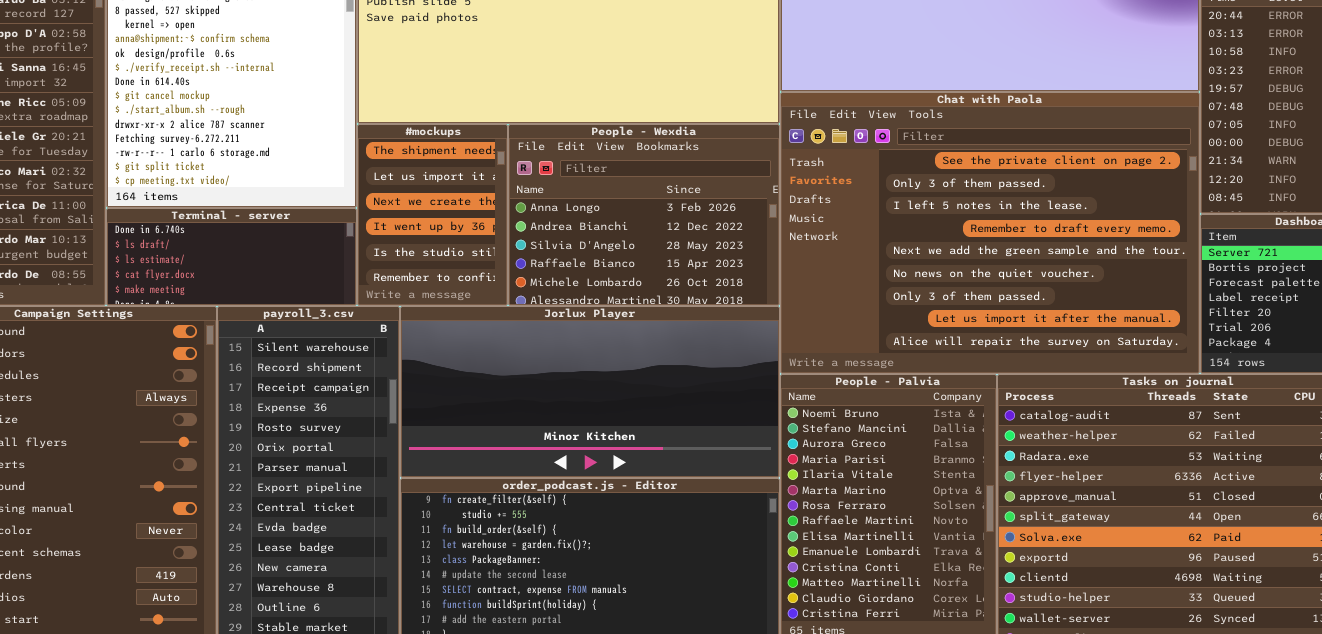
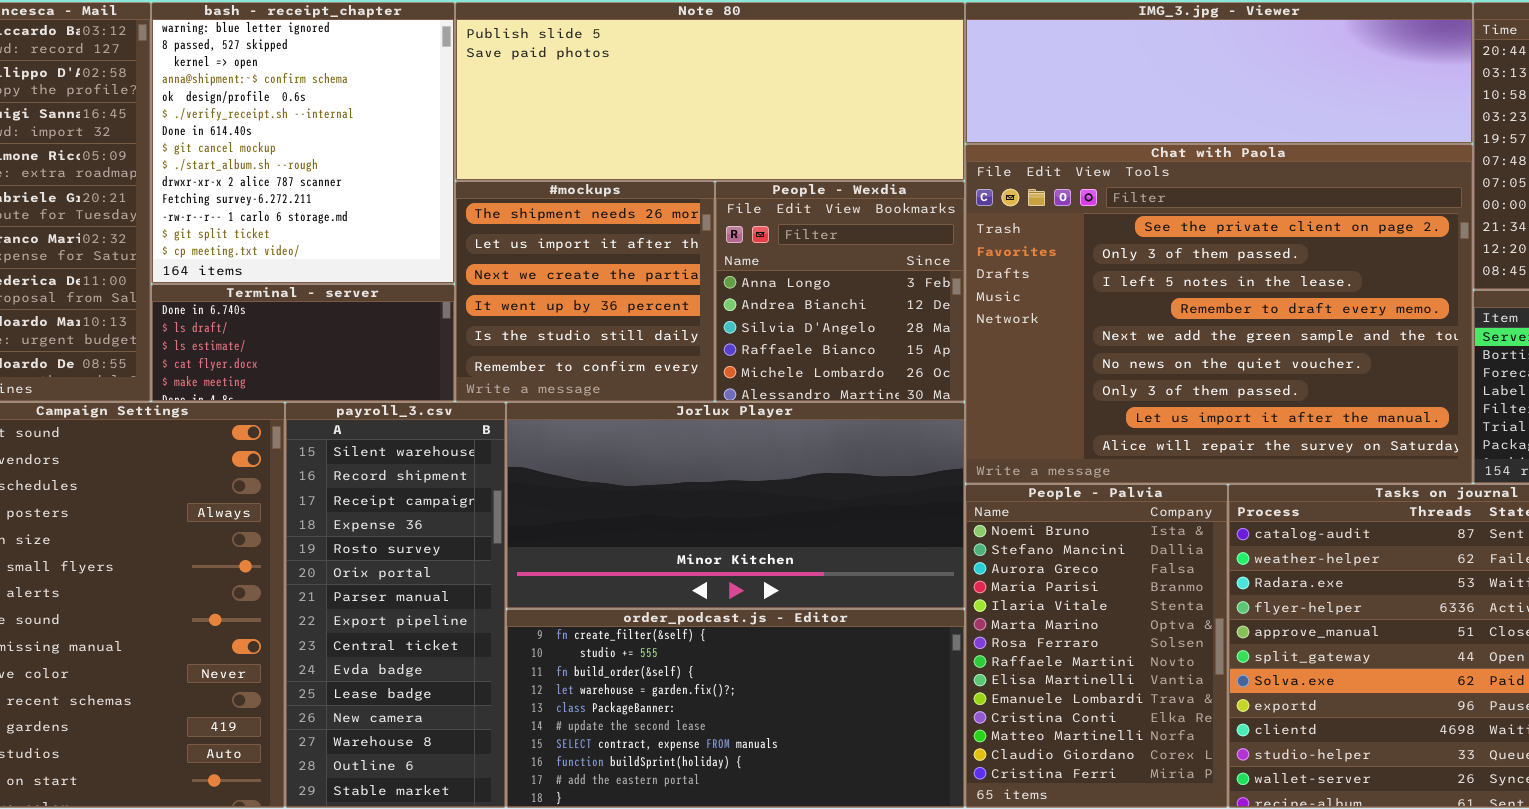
#mockups: [357,124,508,306] -> [455,181,715,402], resized
People - Wexdia: [508,124,780,306] -> [715,181,965,402], resized

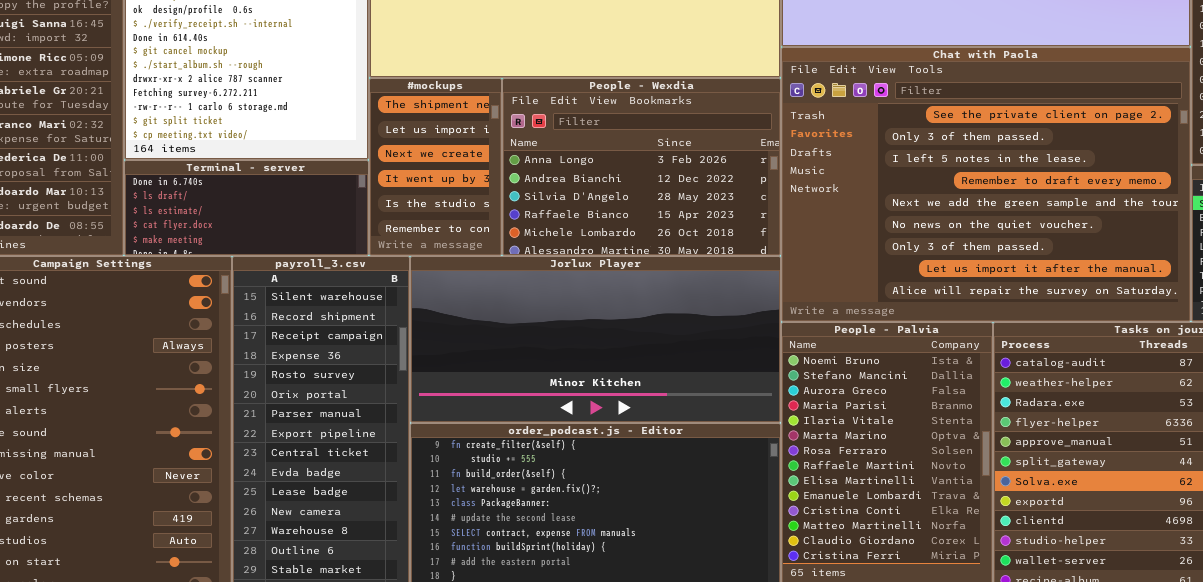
#mockups: [455,181,715,402] -> [369,78,502,256], resized
People - Wexdia: [715,181,965,402] -> [502,78,781,256], resized

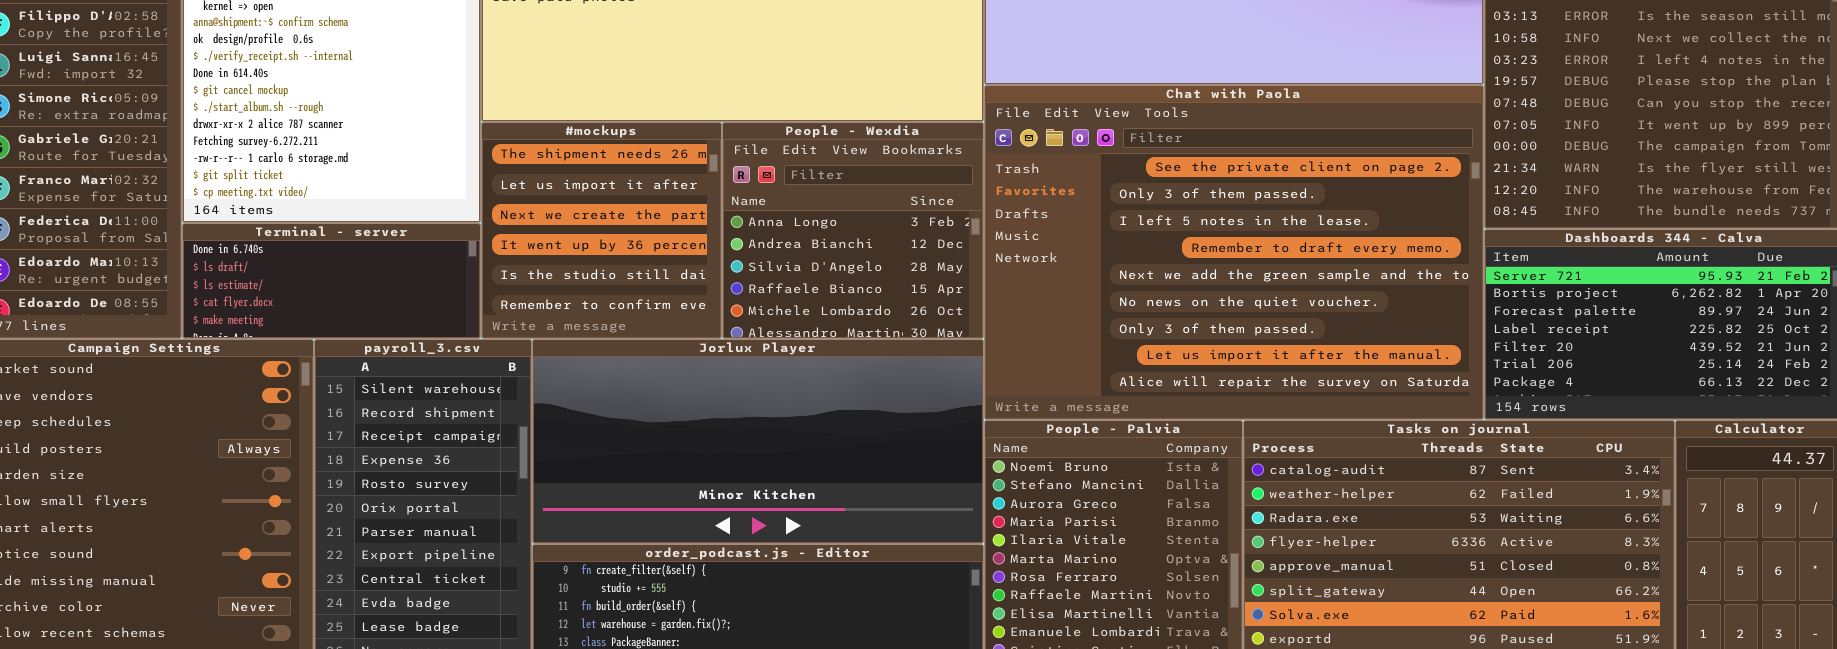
#mockups: [369,78,502,256] -> [481,122,722,339], resized
People - Wexdia: [502,78,781,256] -> [722,122,984,339], resized

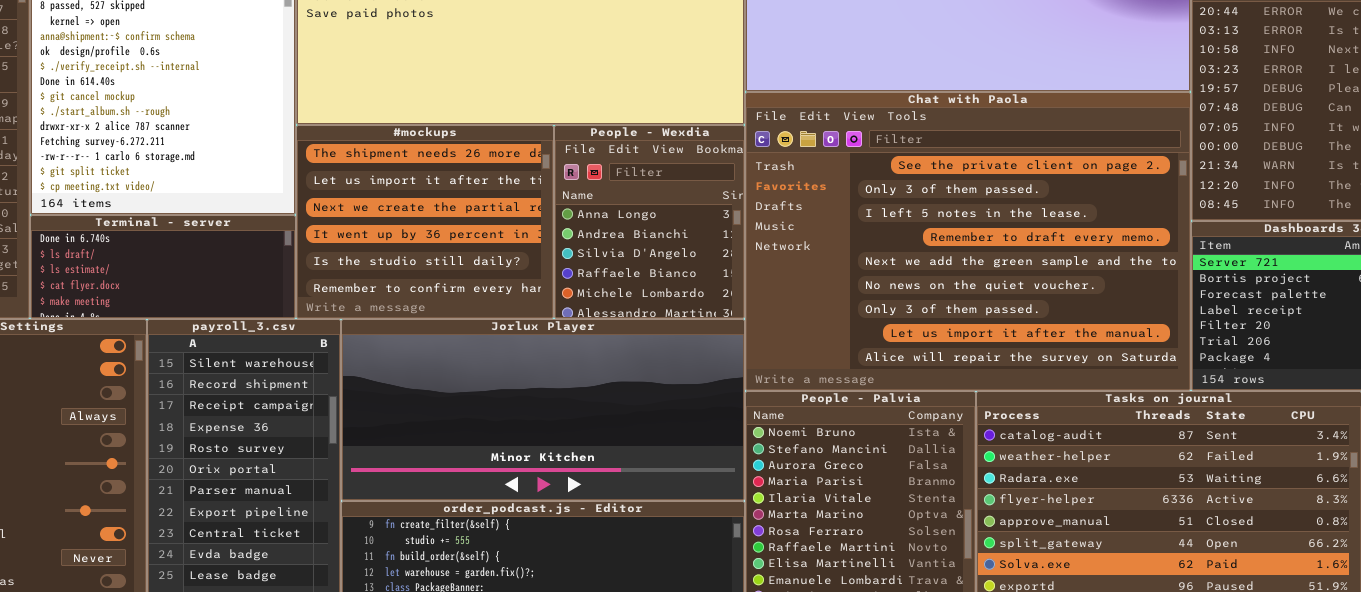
#mockups: [481,122,722,339] -> [296,125,554,319], resized
People - Wexdia: [722,122,984,339] -> [554,125,745,319], resized

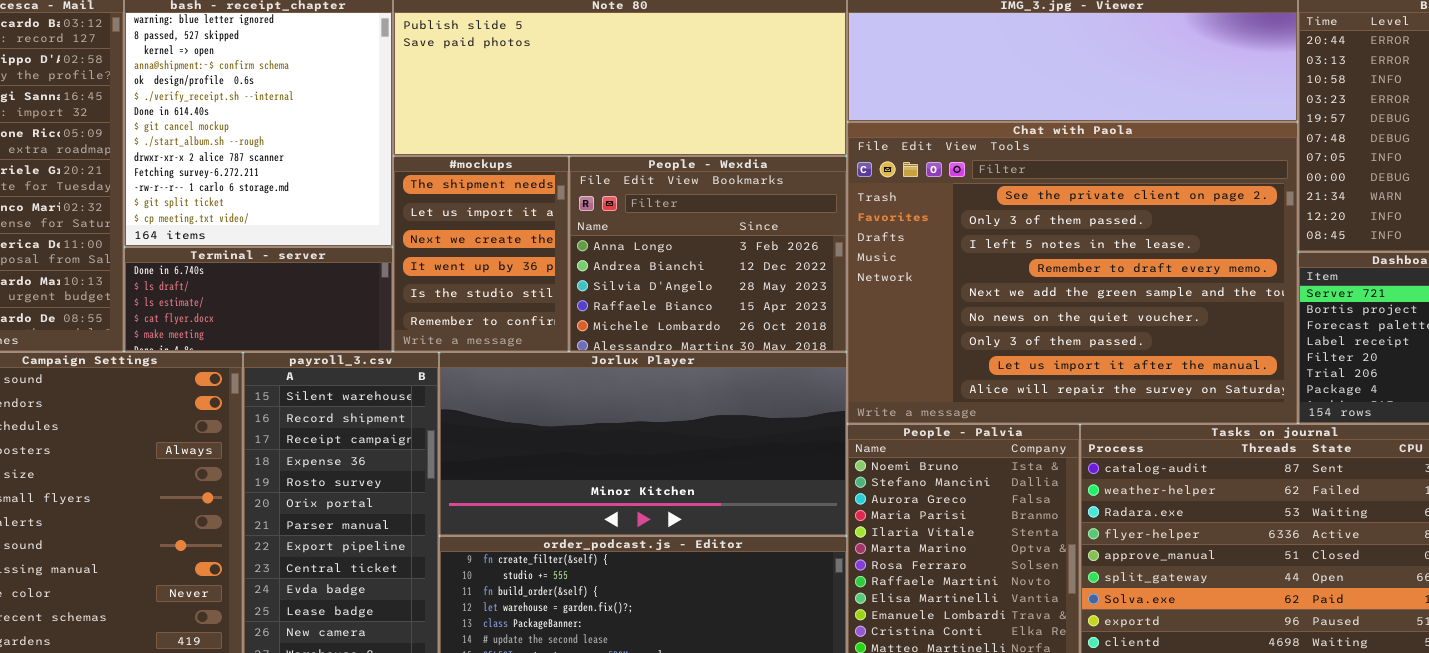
#mockups: [296,125,554,319] -> [393,156,569,352], resized
People - Wexdia: [554,125,745,319] -> [569,156,847,352], resized

